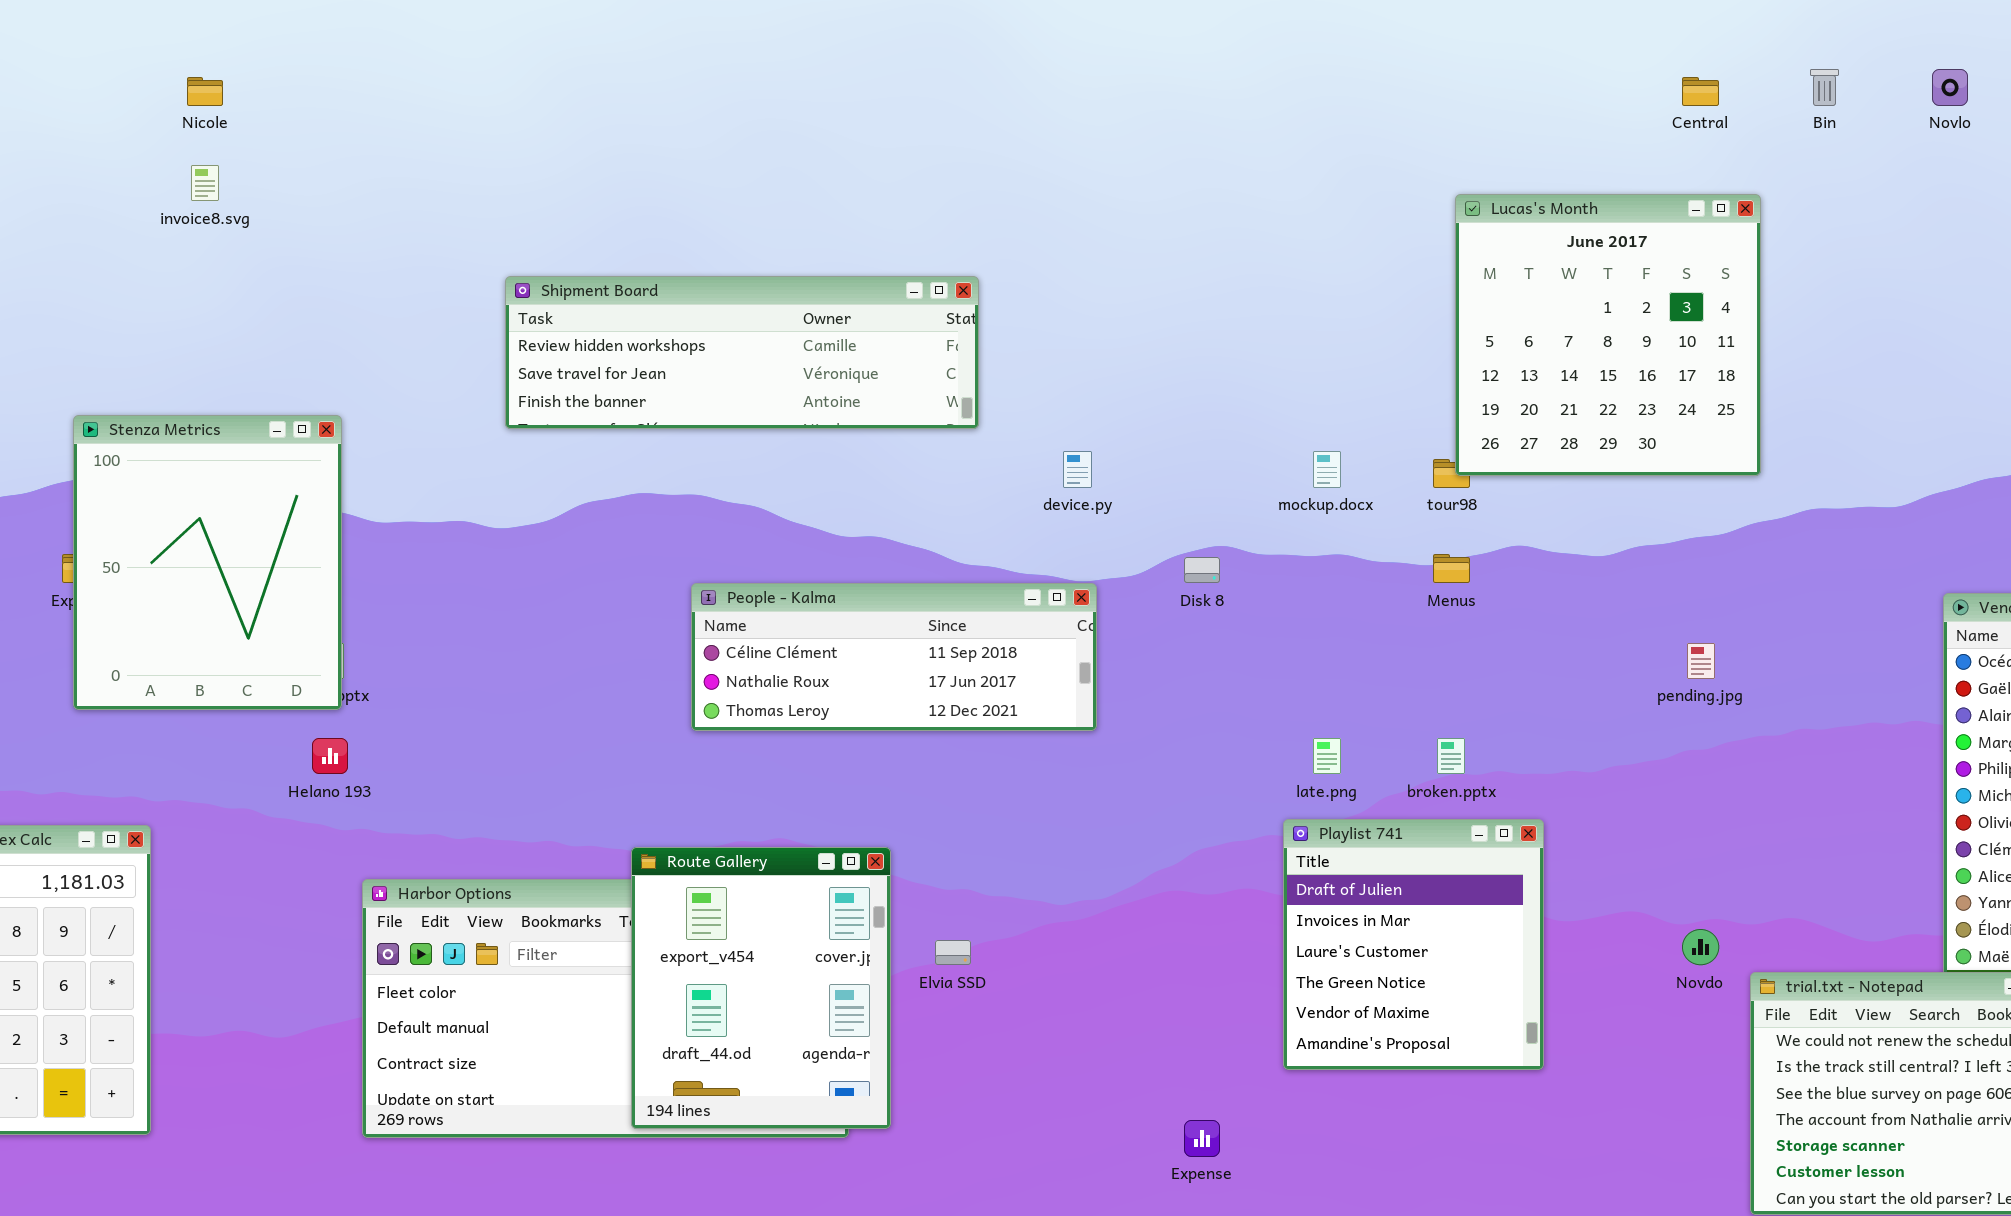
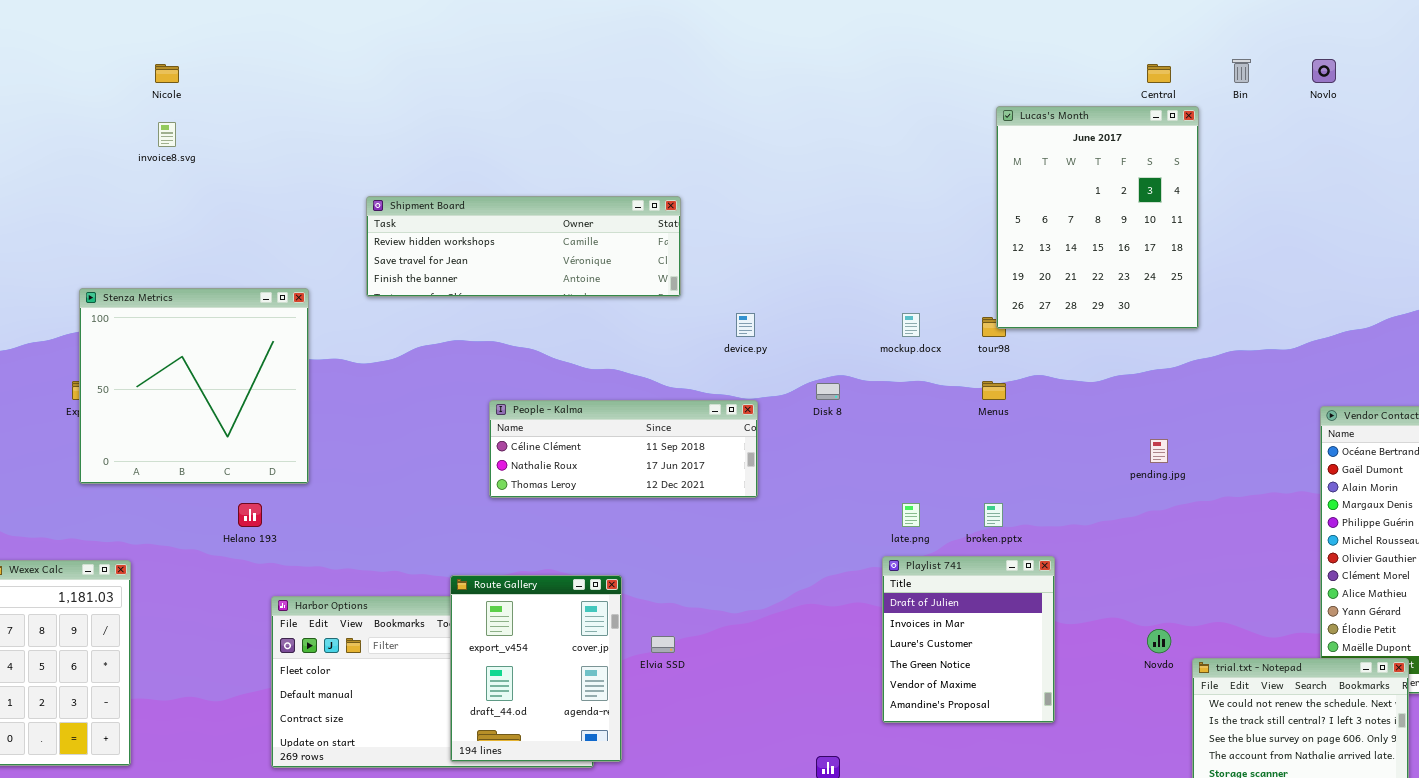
Lucas's Month: [1455,194,1761,476] -> [996,106,1199,329], resized
Stenza Metrics: [73,415,342,710] -> [79,288,309,484], resized

